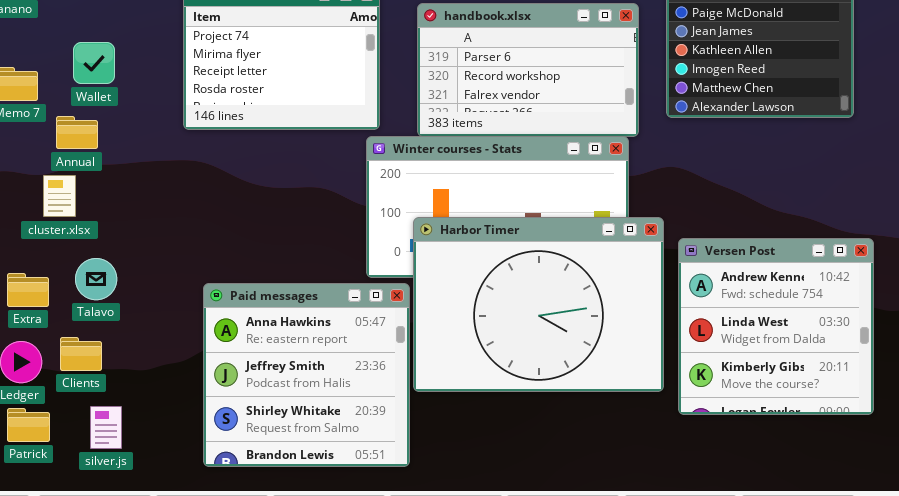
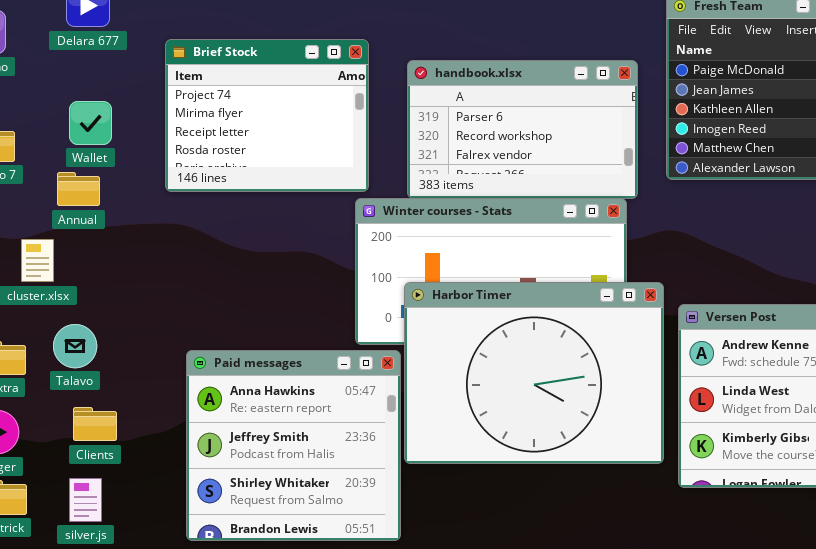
Wallet: [73,42,115,84] -> [69,101,112,145], moved
Annual: [56,116,98,149] -> [57,172,100,206], moved
Clients: [60,337,102,371] -> [73,407,117,441], moved

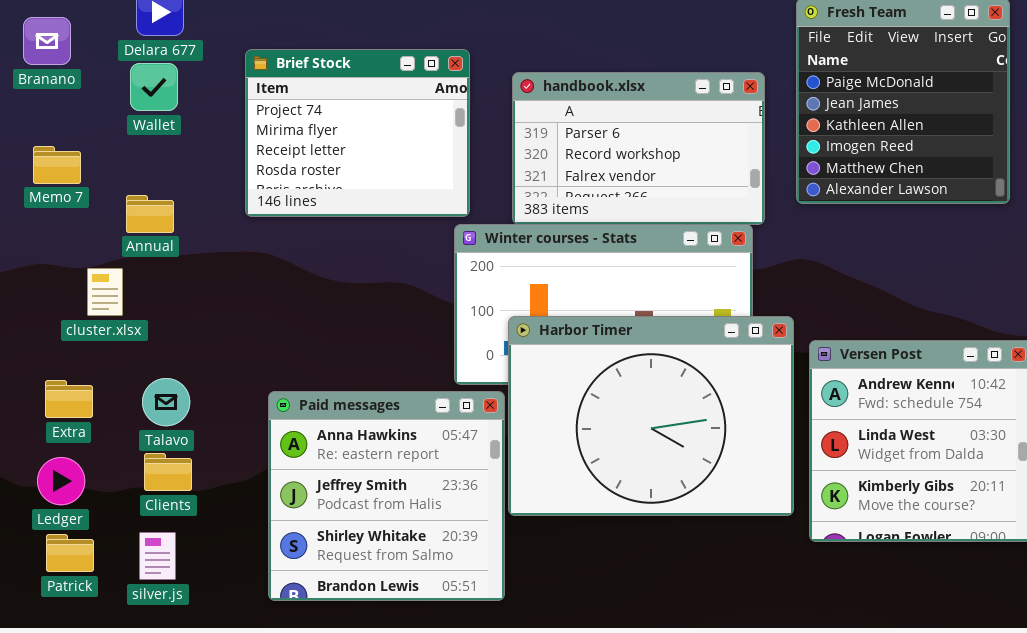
Wallet: [69,101,112,145] -> [130,63,178,111], moved
Talavo: [53,324,97,368] -> [142,378,190,426], moved

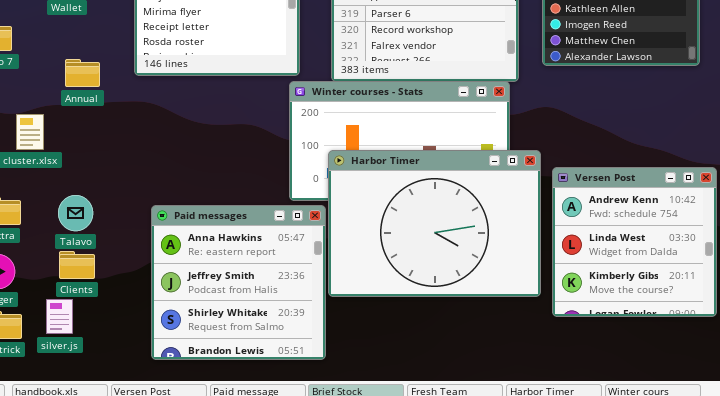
Annual: [126,195,174,233] -> [65,59,100,87], moved
silver.js: [139,532,176,580] -> [46,299,73,334], moved

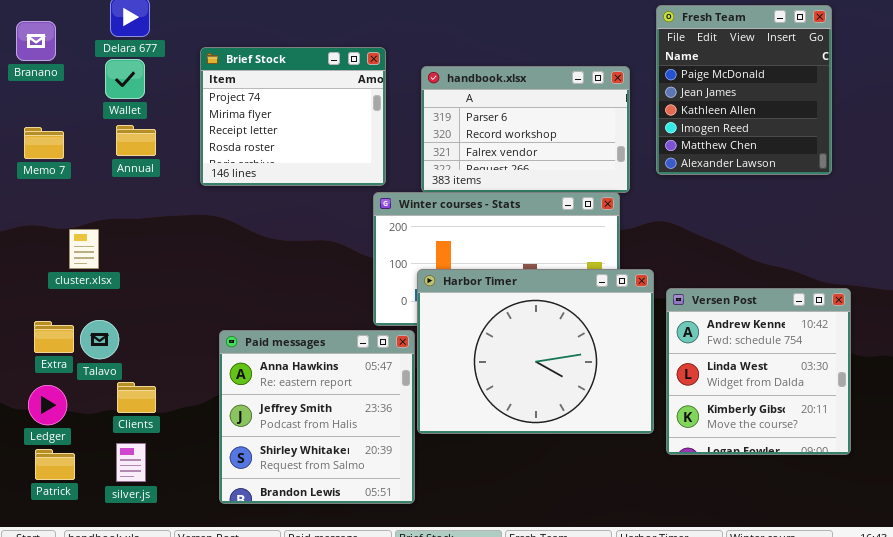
Annual: [65,59,100,87] -> [116,125,156,156], moved
Talavo: [58,195,93,231] -> [80,320,119,359], moved
silver.js: [46,299,73,334] -> [116,443,146,482], moved

